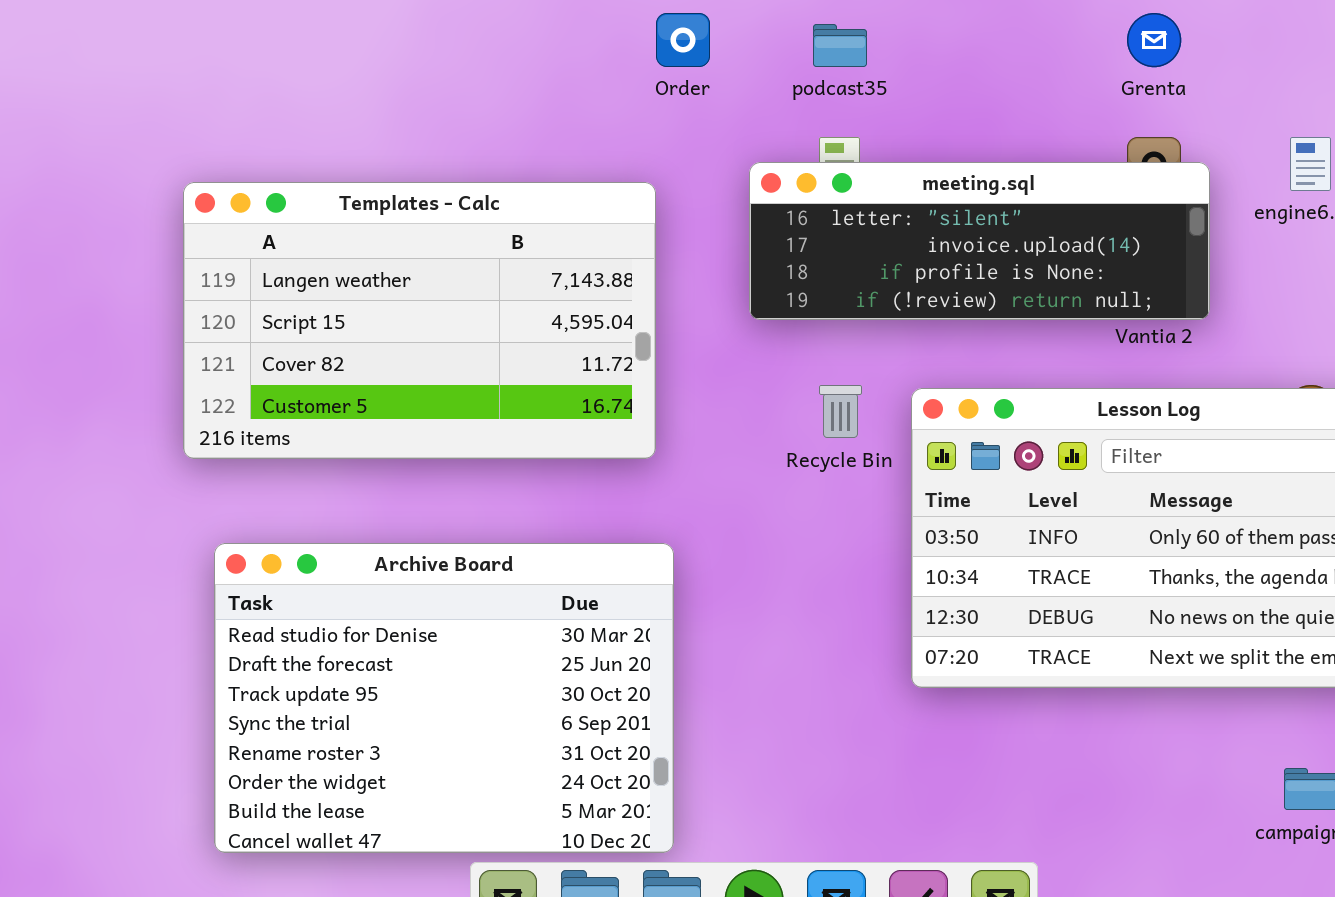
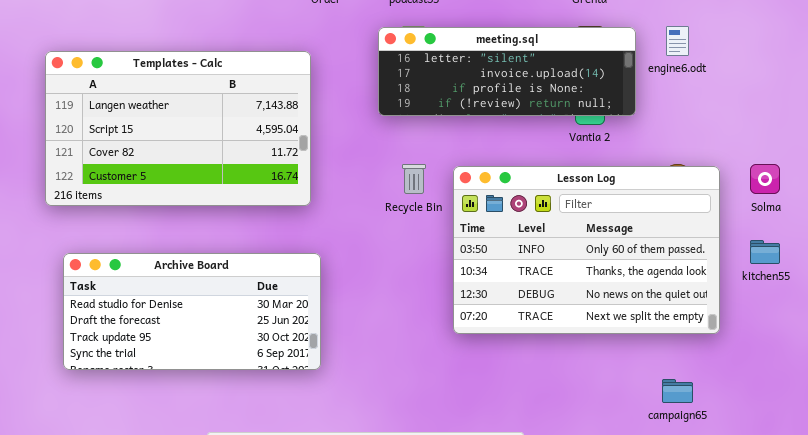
meeting.sql: [749,162,1210,320] -> [378,27,636,116], moved
Archive Board: [214,543,674,853] -> [63,253,321,370], resized

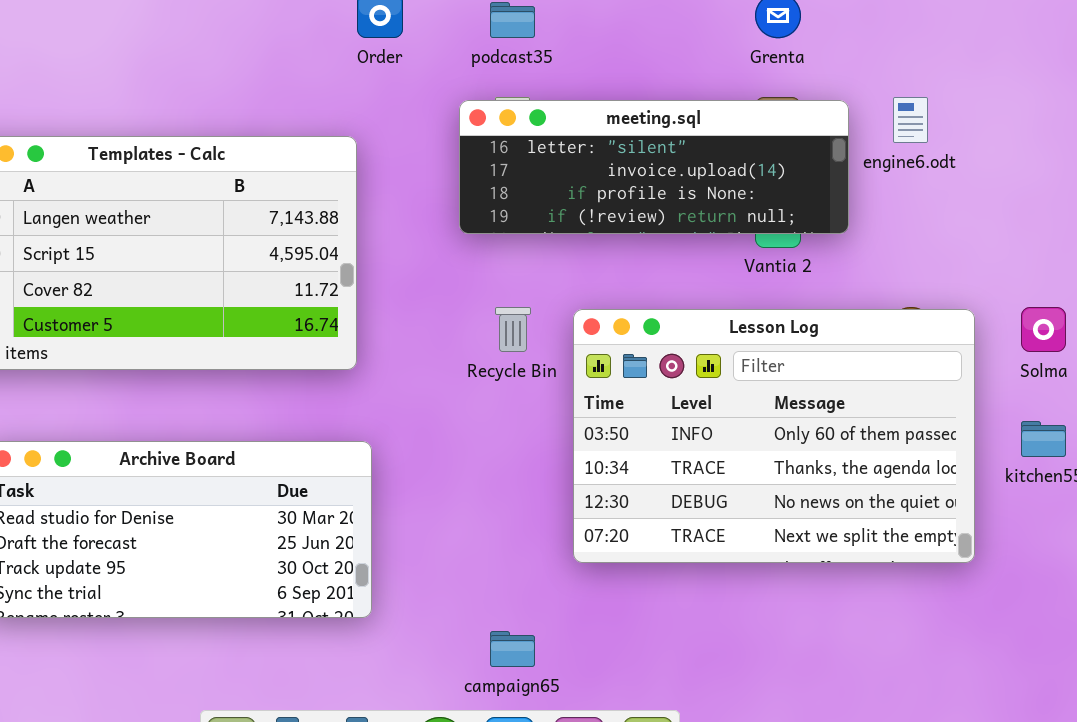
campaign65: [662,379,693,403] -> [490,631,535,667], moved

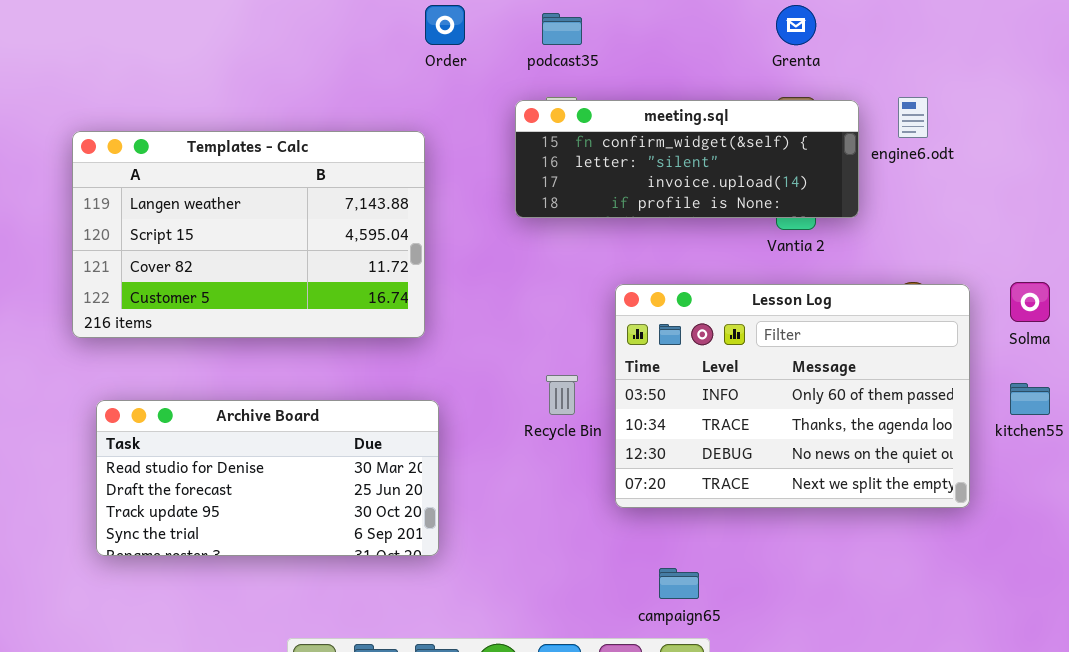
meeting.sql: [459,100,849,234] -> [515,100,859,218], scrolled up 1 row
Recycle Bin: [495,307,531,352] -> [546,375,578,415], moved
campaign65: [490,631,535,667] -> [659,568,699,599], moved

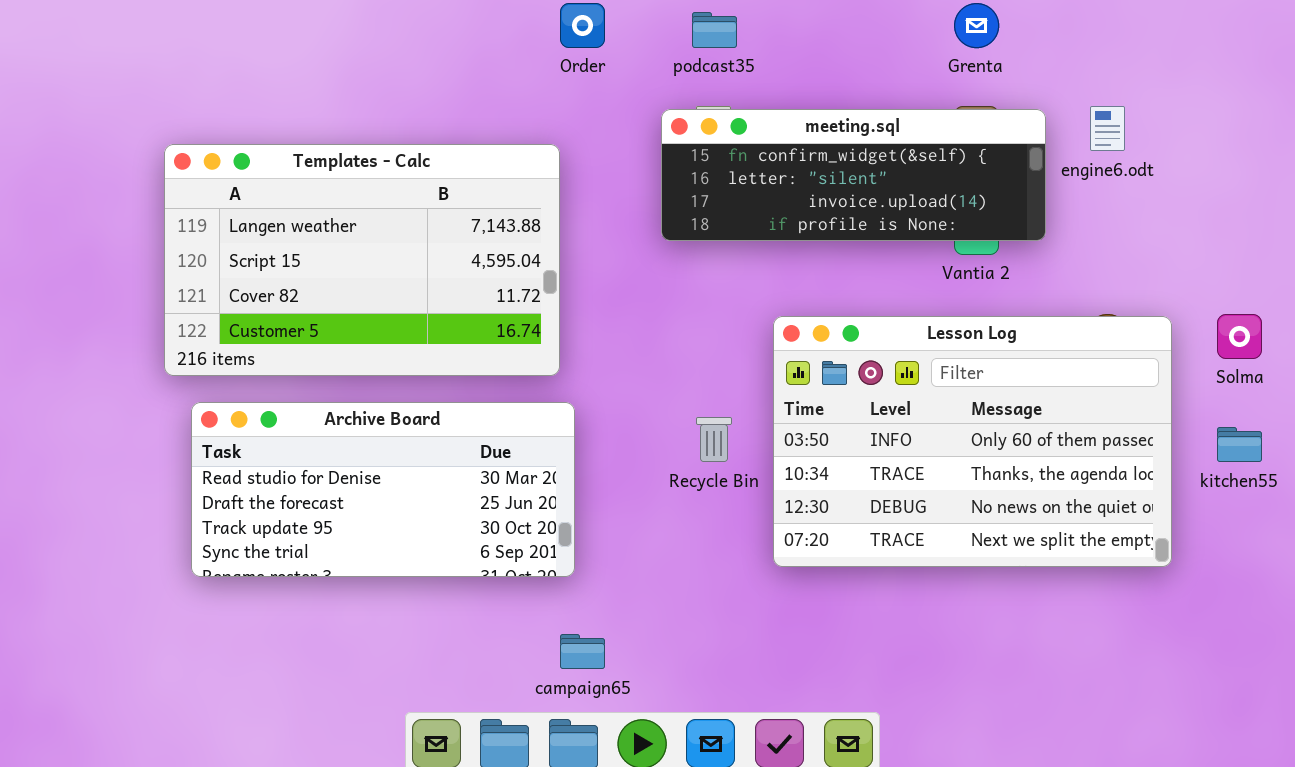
Archive Board: [96,400,439,556] -> [191,402,575,577], moved
campaign65: [659,568,699,599] -> [560,634,605,669], moved

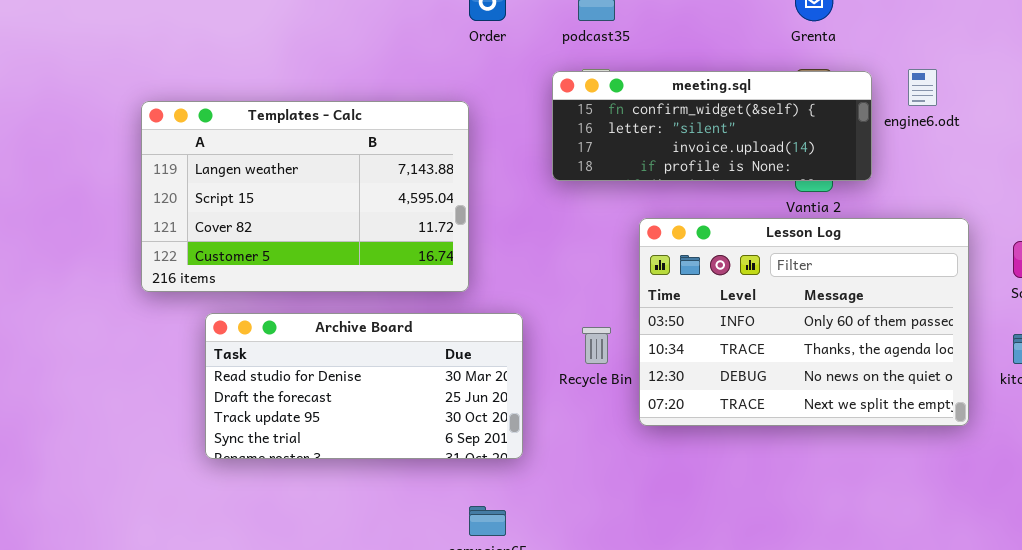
Lesson Log: [773,316,1172,567] -> [639,218,969,426], moved
Archive Board: [191,402,575,577] -> [205,313,523,459], moved

